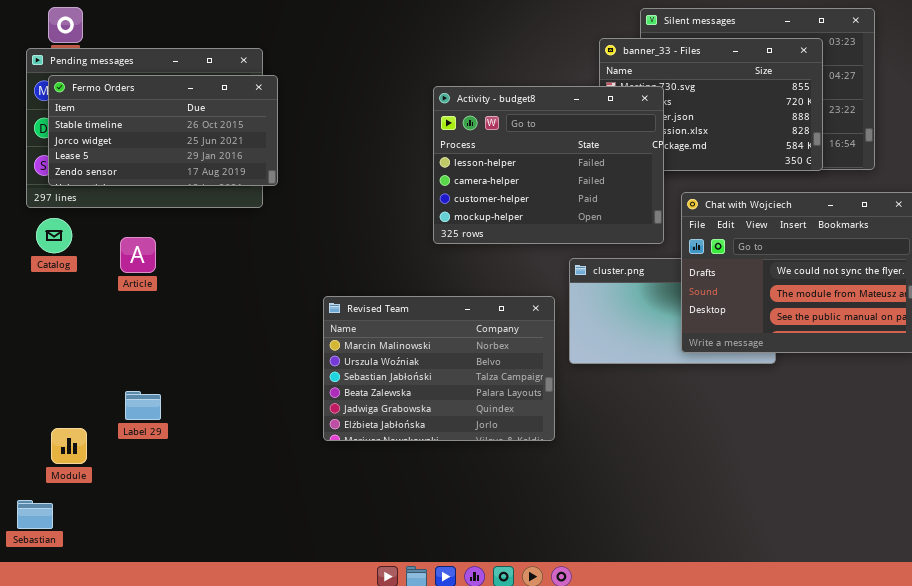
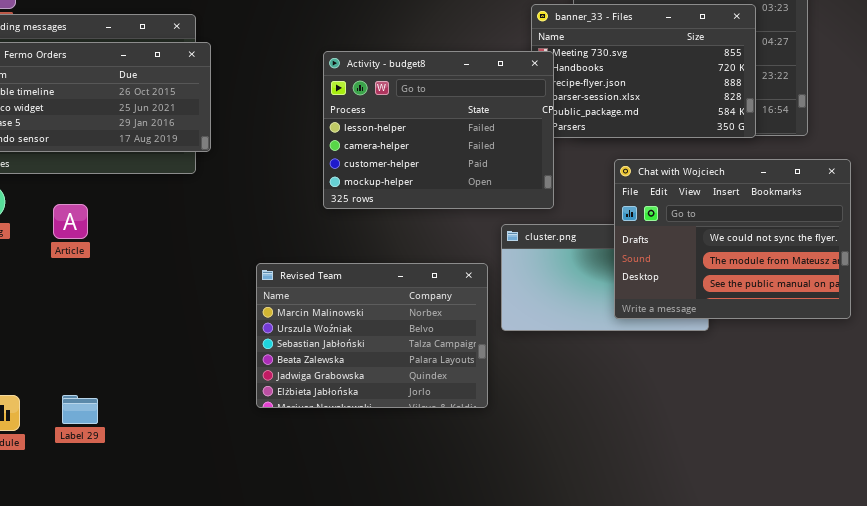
Activity - budget8: [433,86,664,244] -> [323,51,554,209], moved
Label 29: [125,391,161,420] -> [62,395,98,424], moved

